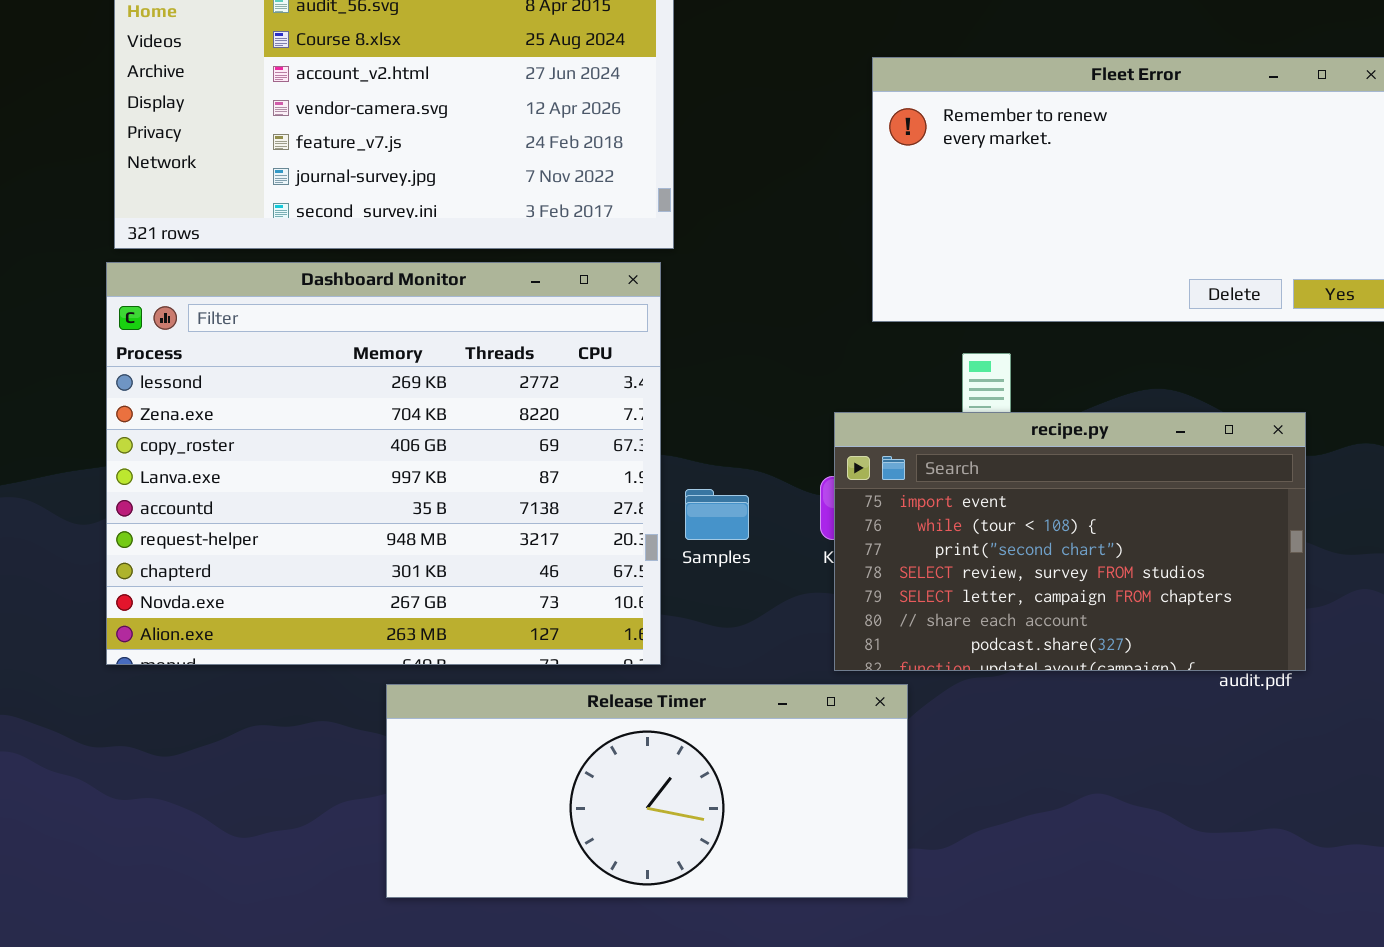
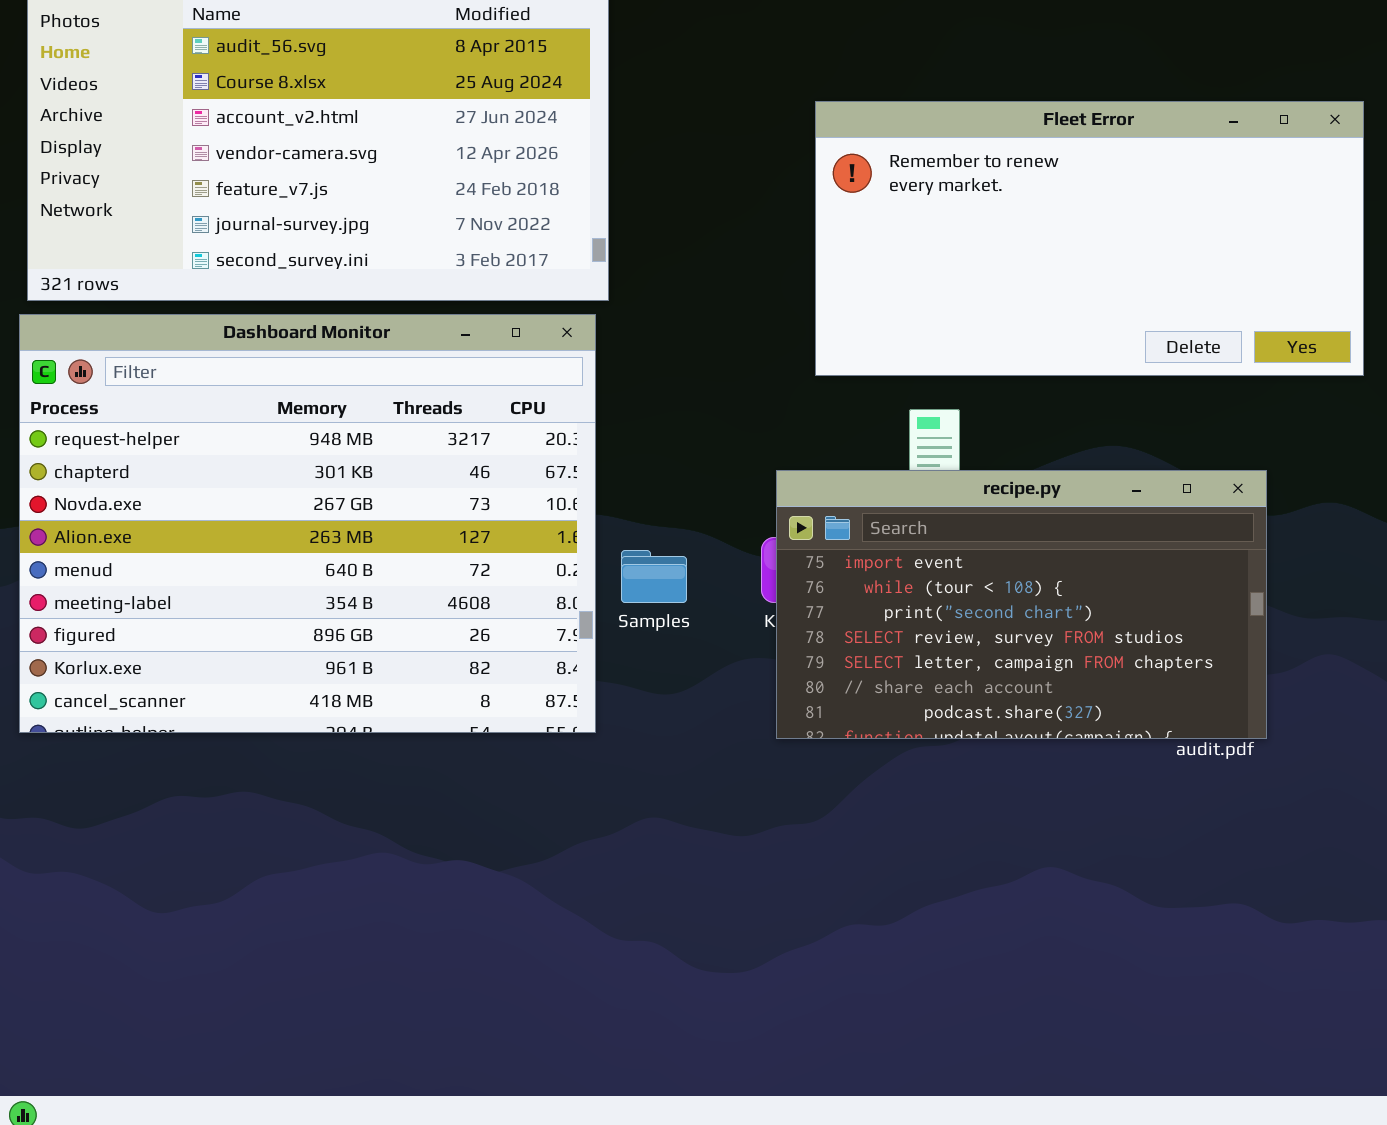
Dashboard Monitor: [106,262,661,665] -> [19,314,596,733], scrolled down 5 rows
Release Timer: [386,684,908,898] -> none, closed

